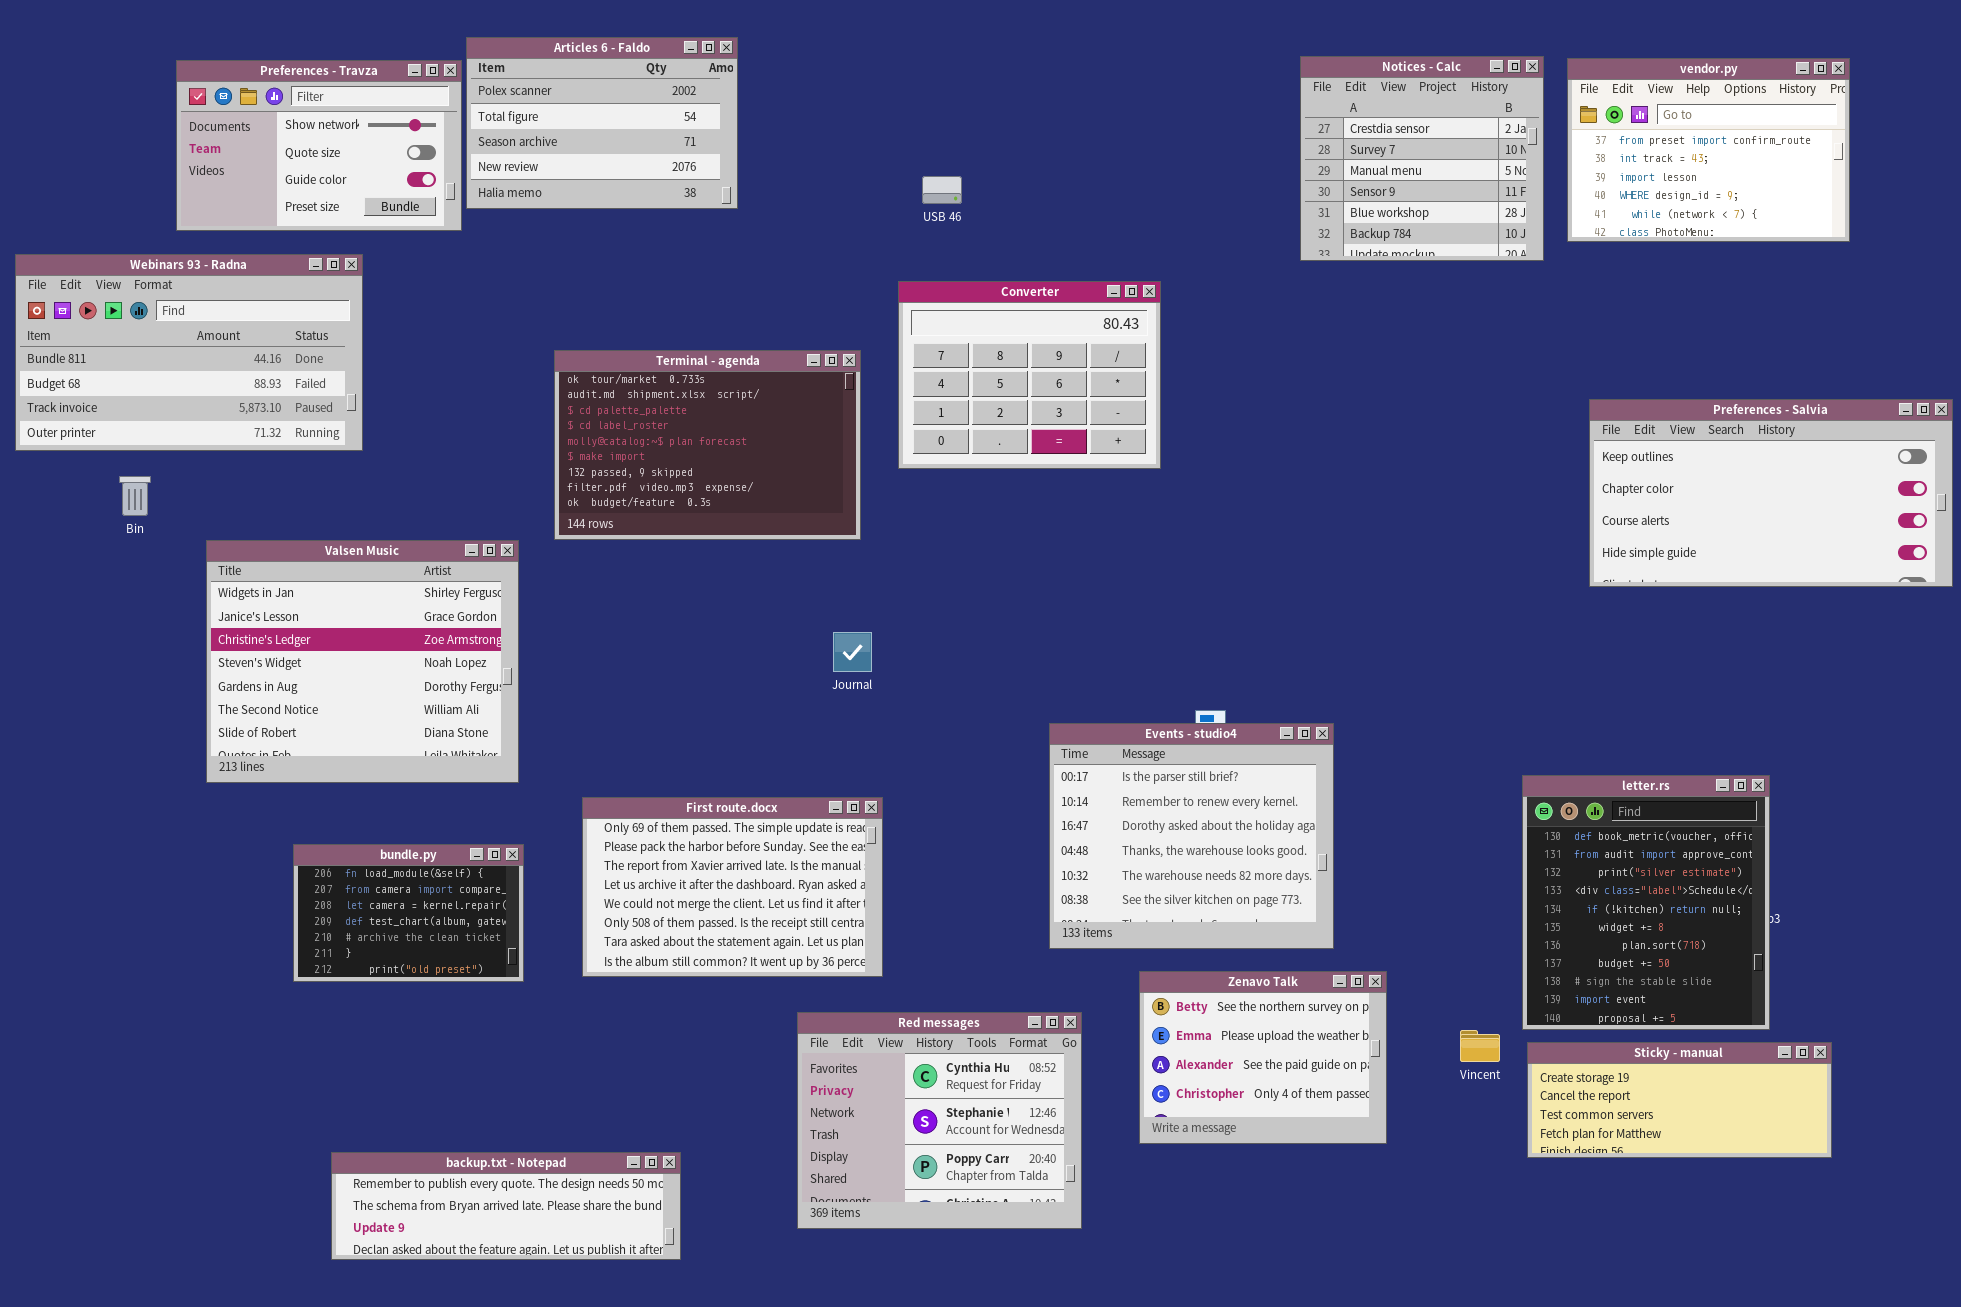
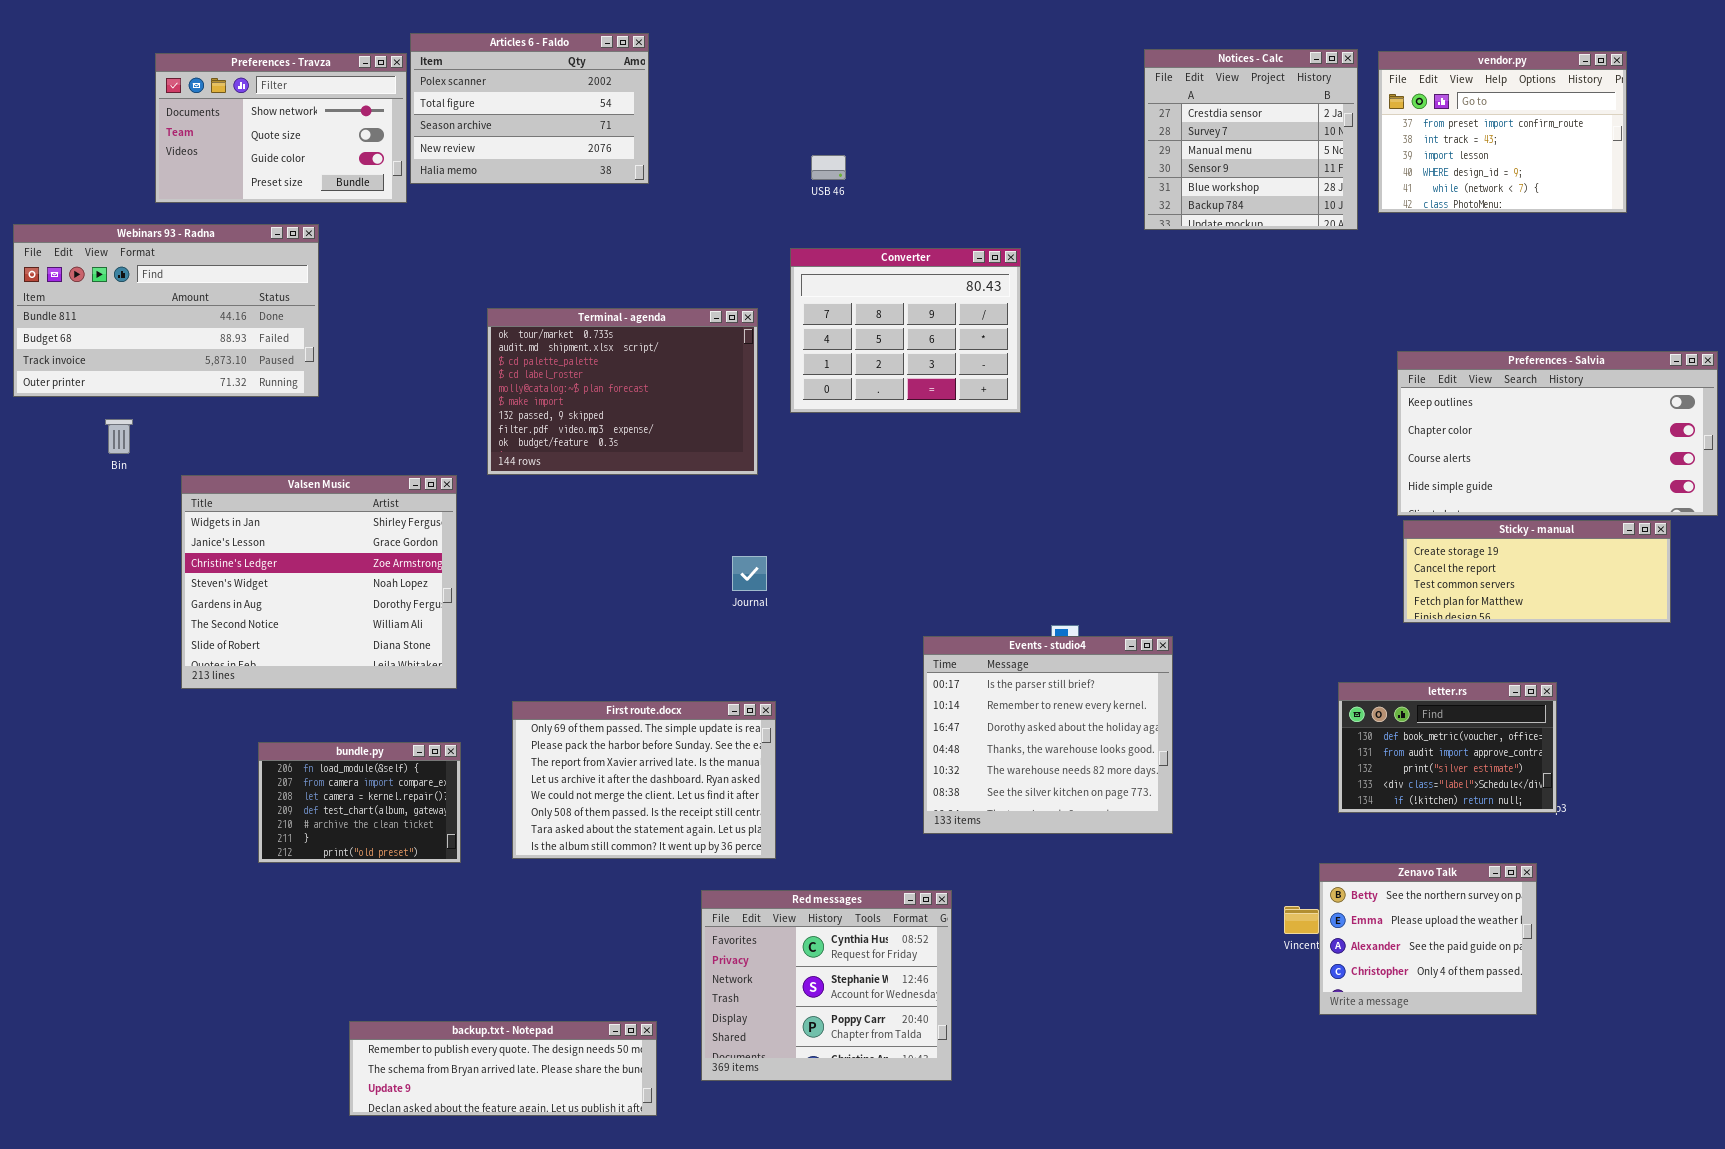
letter.rs: [1522,775,1770,1030] -> [1338,682,1557,813], resized
Zenavo Talk: [1139,971,1387,1144] -> [1319,863,1537,1015], moved
Sticky - manual: [1527,1042,1832,1158] -> [1403,520,1671,623], moved
backup.txt - Notepad: [331,1152,681,1260] -> [349,1021,657,1116], moved

